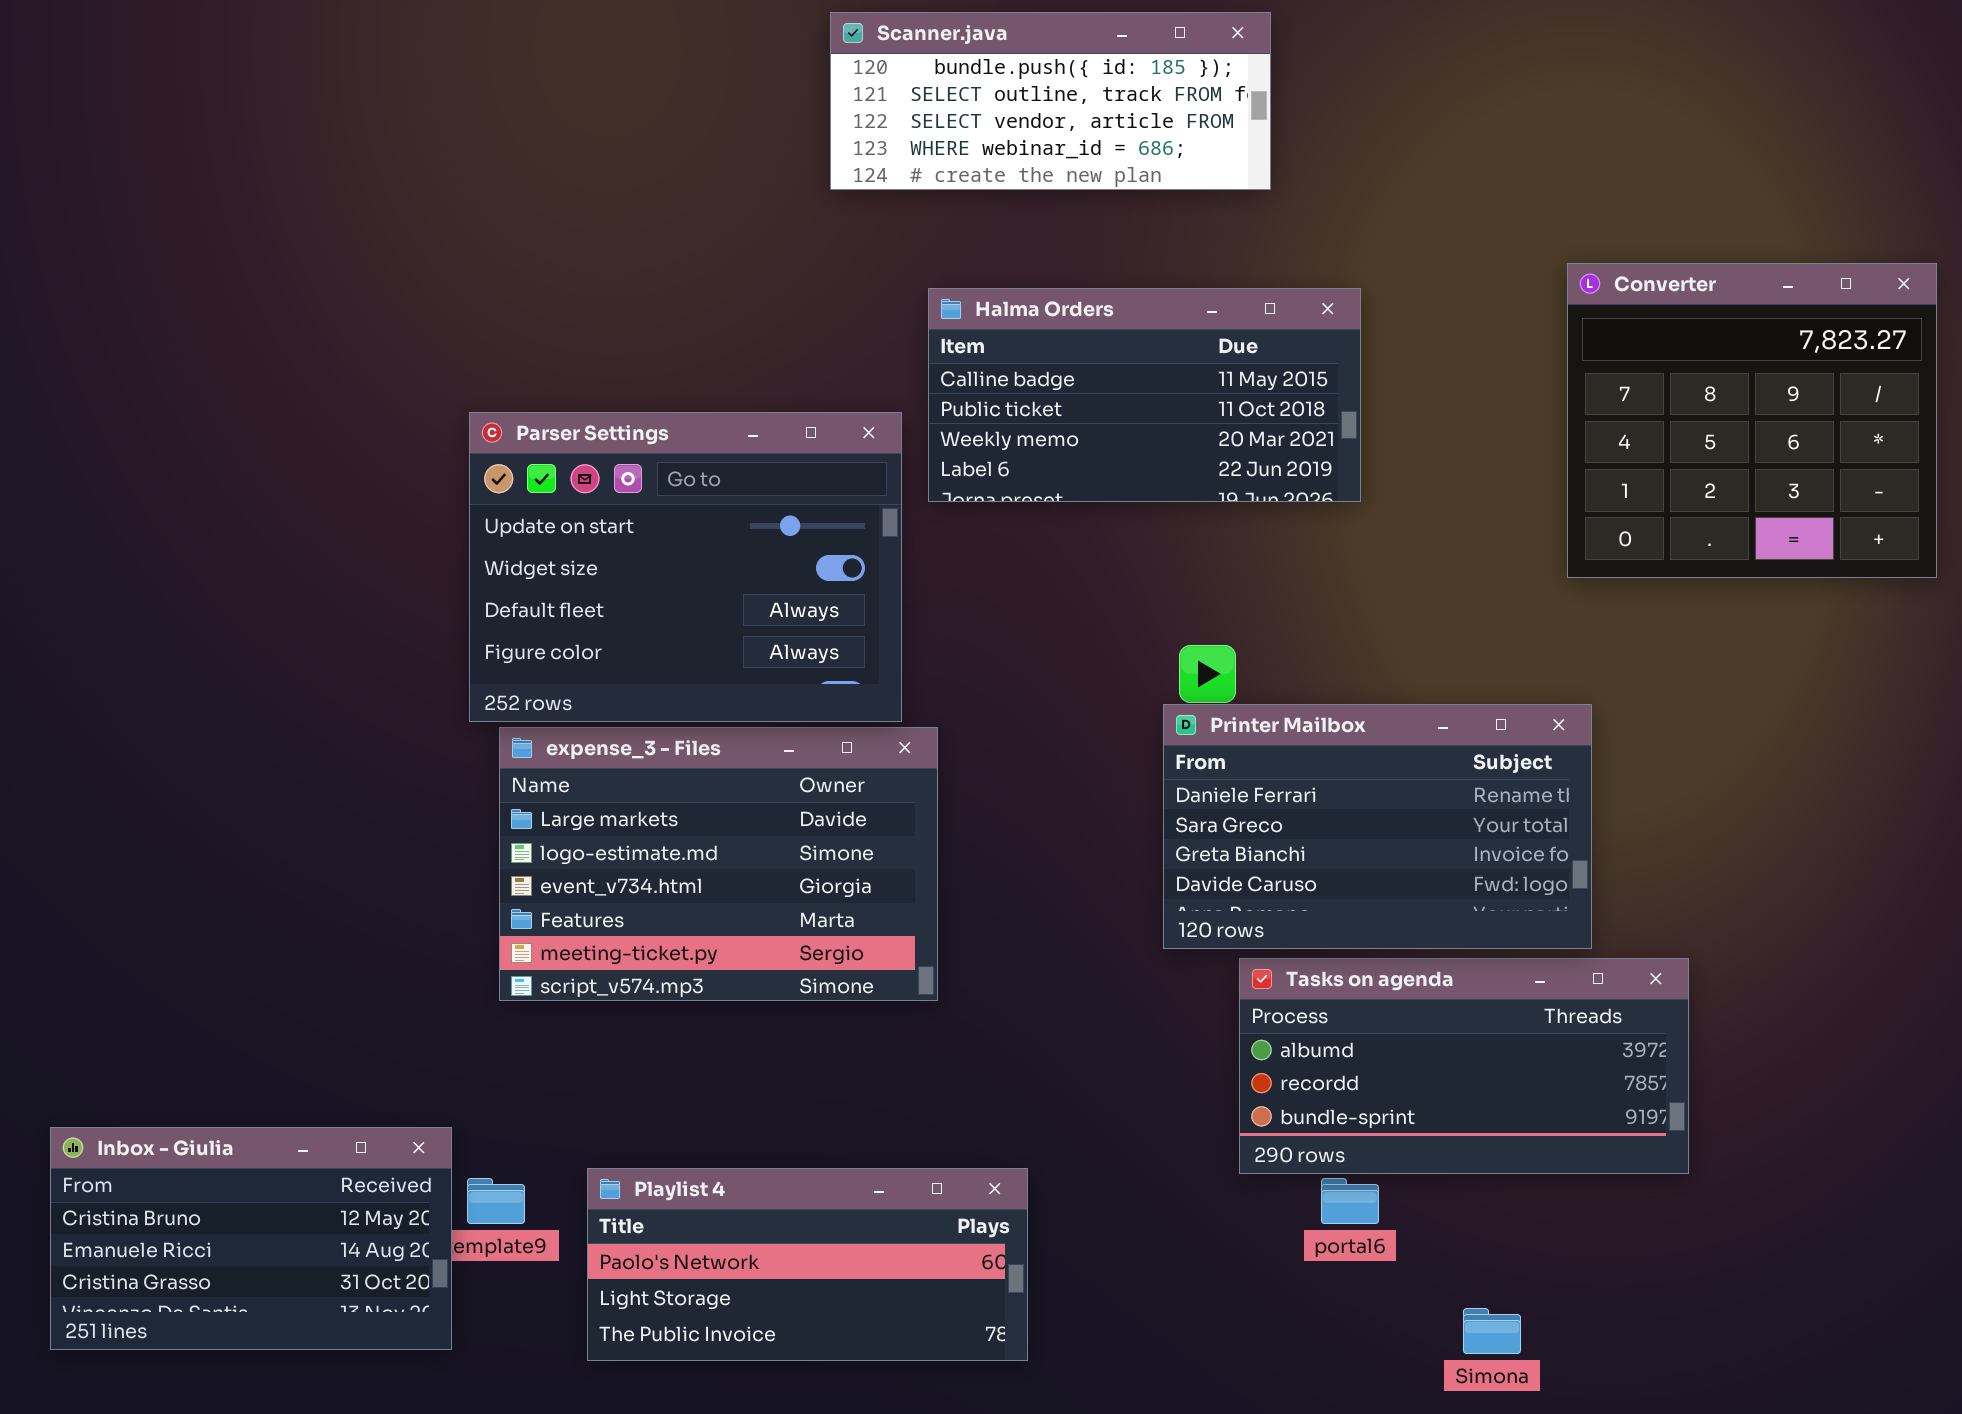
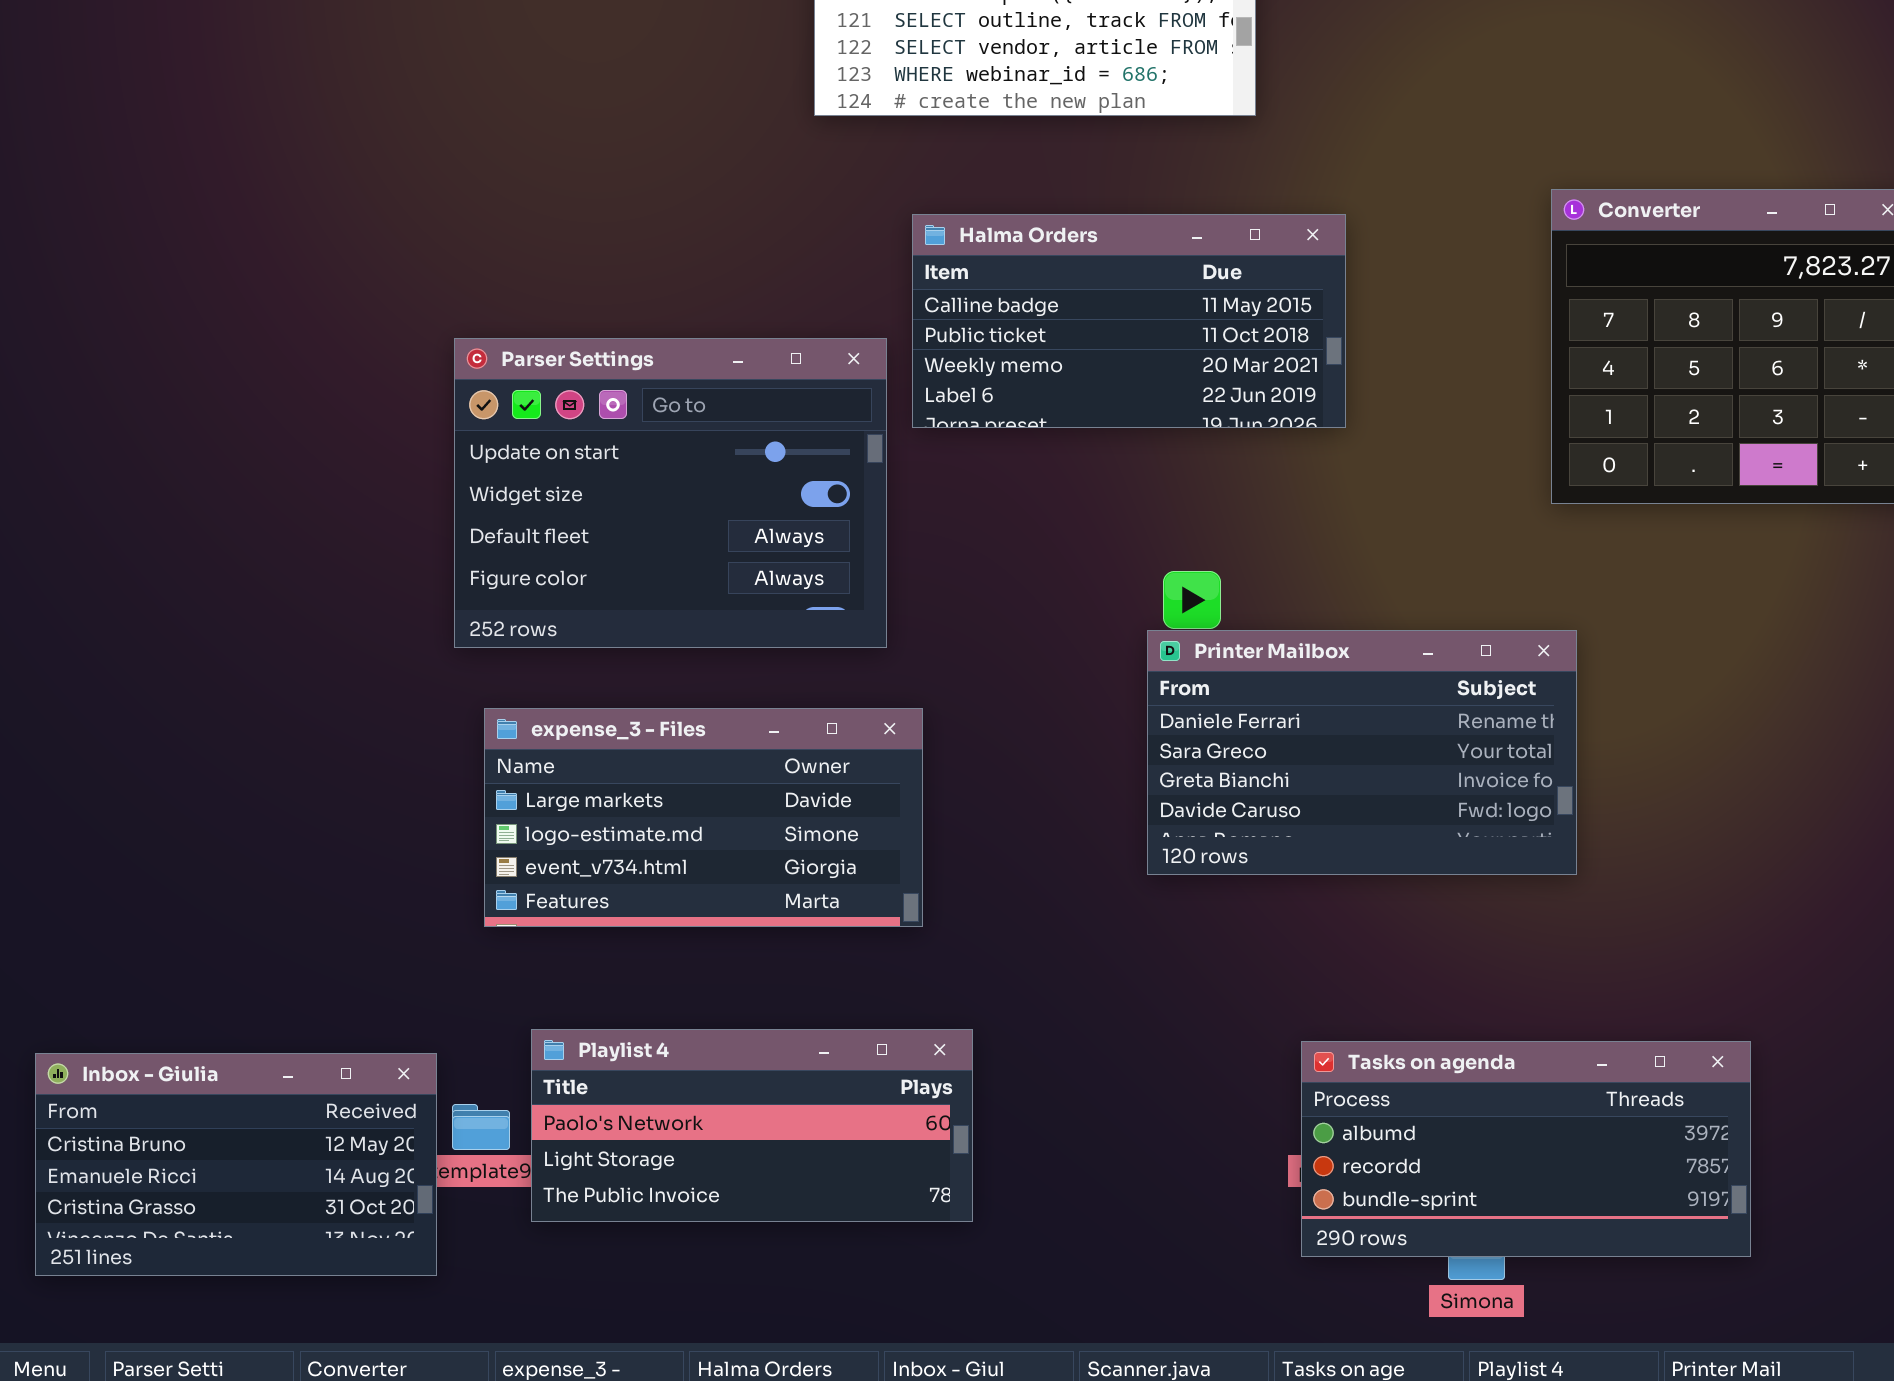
expense_3 - Files: [499,727,938,1001] -> [484,708,923,927], resized
Tasks on agenda: [1239,958,1689,1174] -> [1301,1041,1751,1257], moved
Playlist 4: [587,1168,1028,1361] -> [531,1029,973,1222], moved

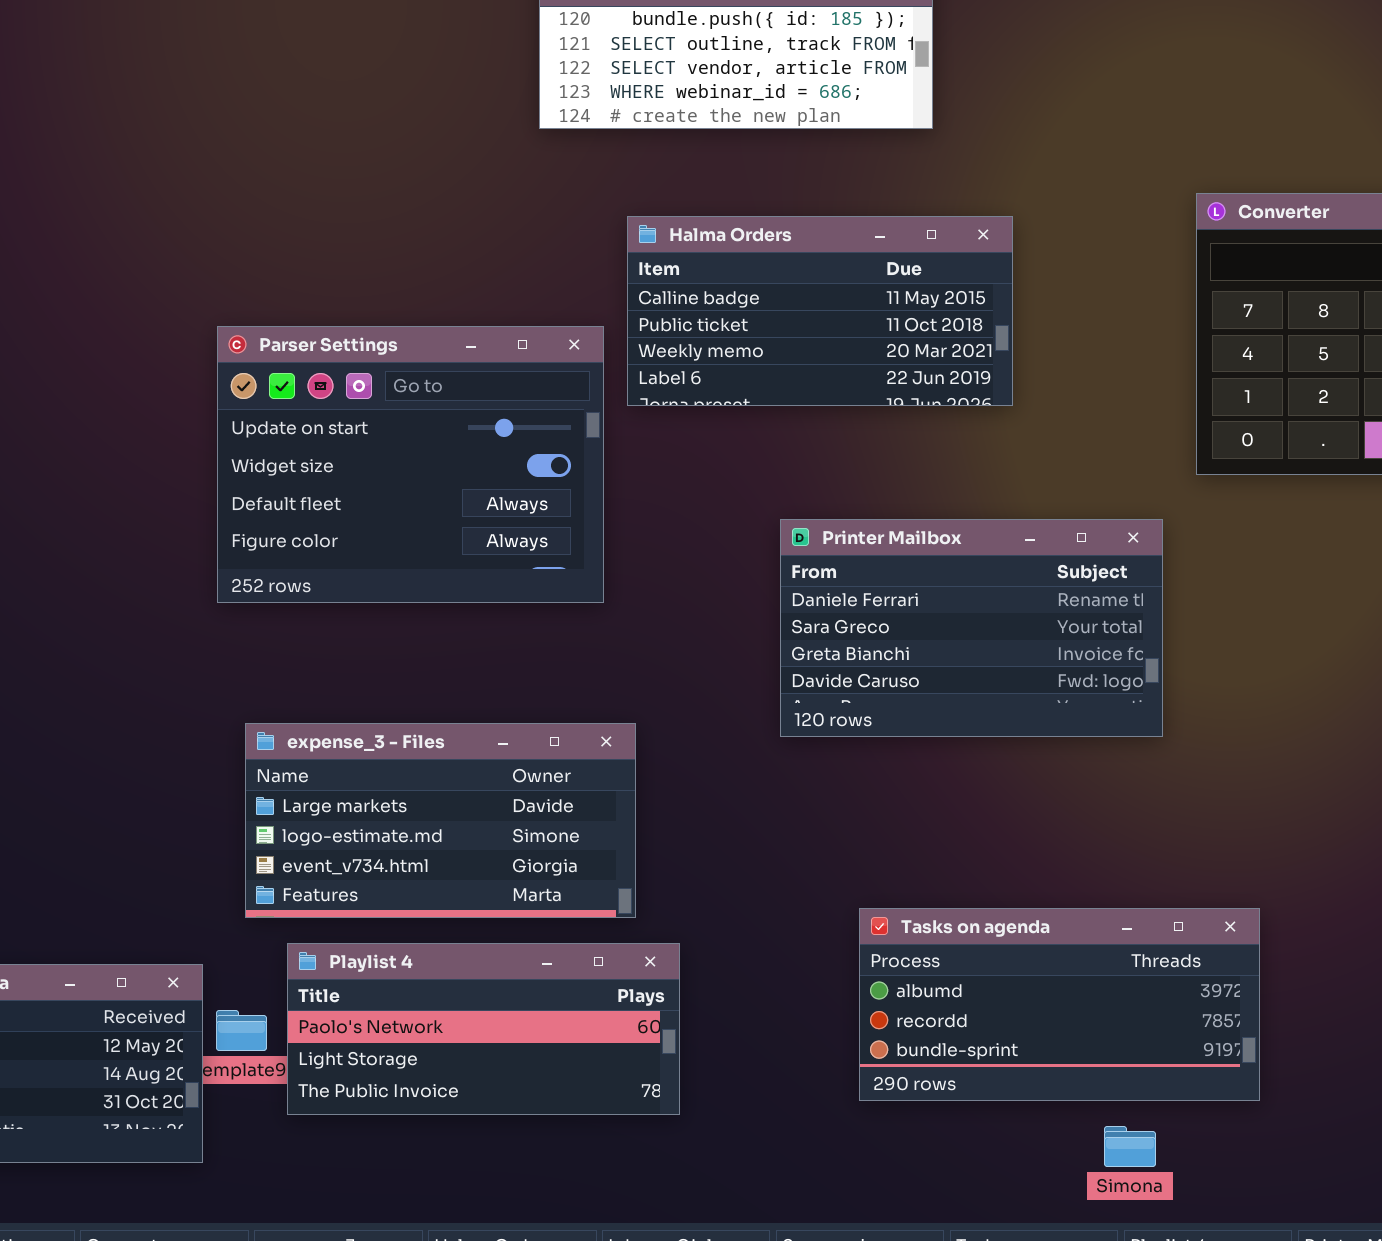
Printer Mailbox: [1147,630,1577,875] -> [780,519,1163,737], moved
expense_3 - Files: [484,708,923,927] -> [245,723,636,918], moved
Tasks on agenda: [1301,1041,1751,1257] -> [859,908,1260,1101], moved

